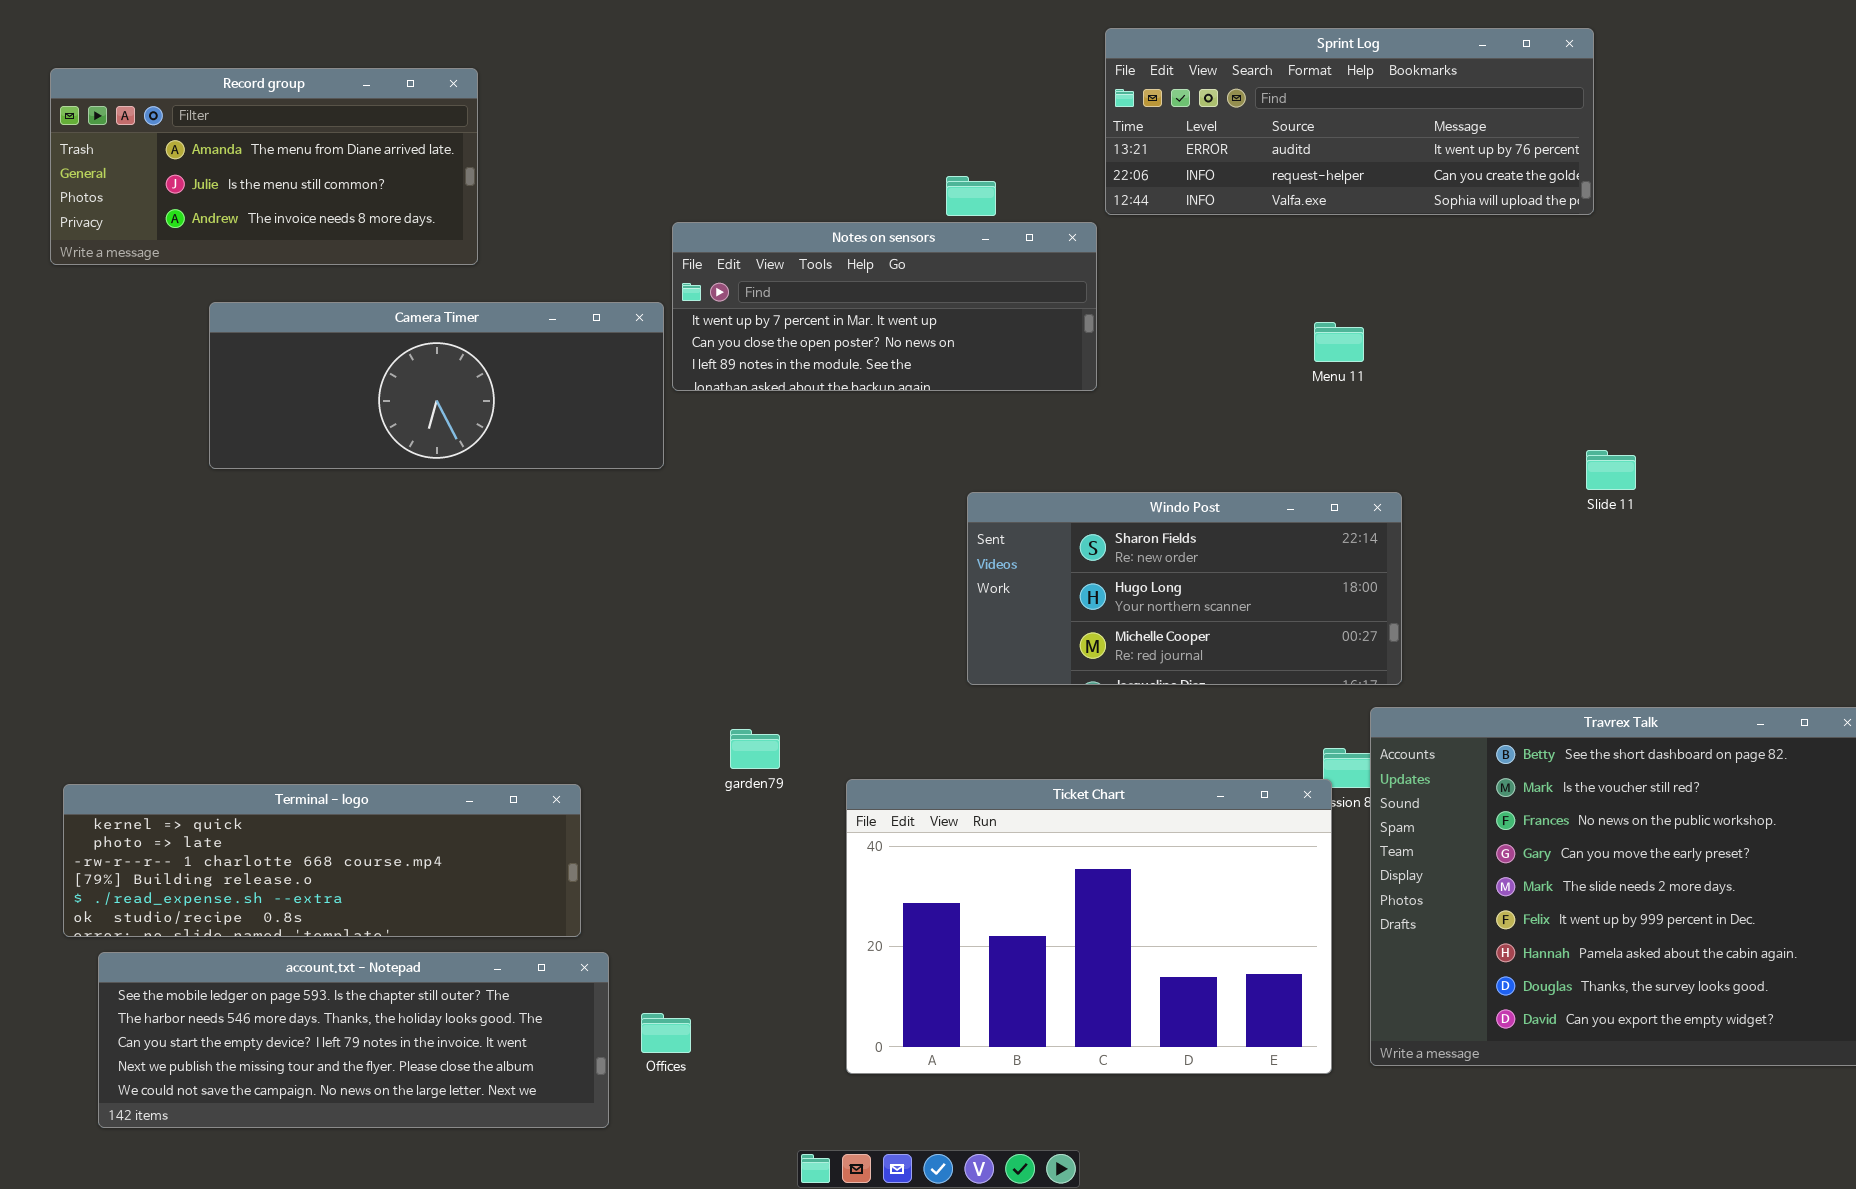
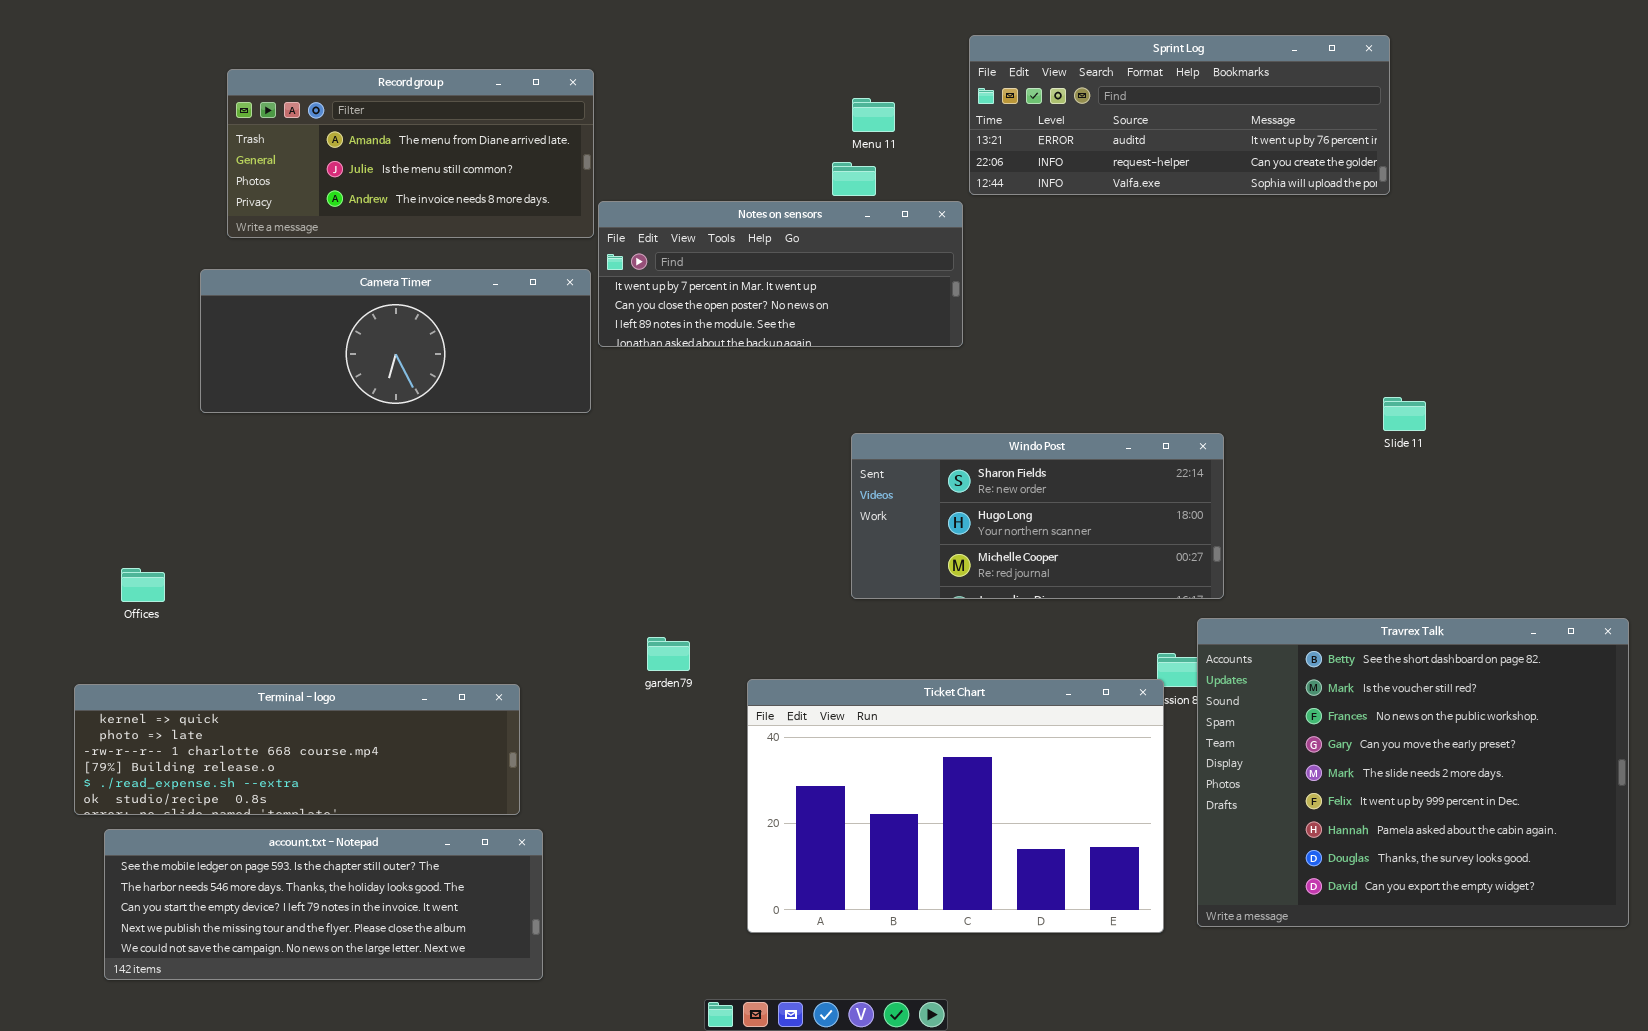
Record group: [50,68,478,265] -> [227,69,594,238], moved
Menu 11: [1314,322,1364,362] -> [852,98,895,132], moved
Offices: [641,1013,691,1053] -> [121,568,165,602], moved

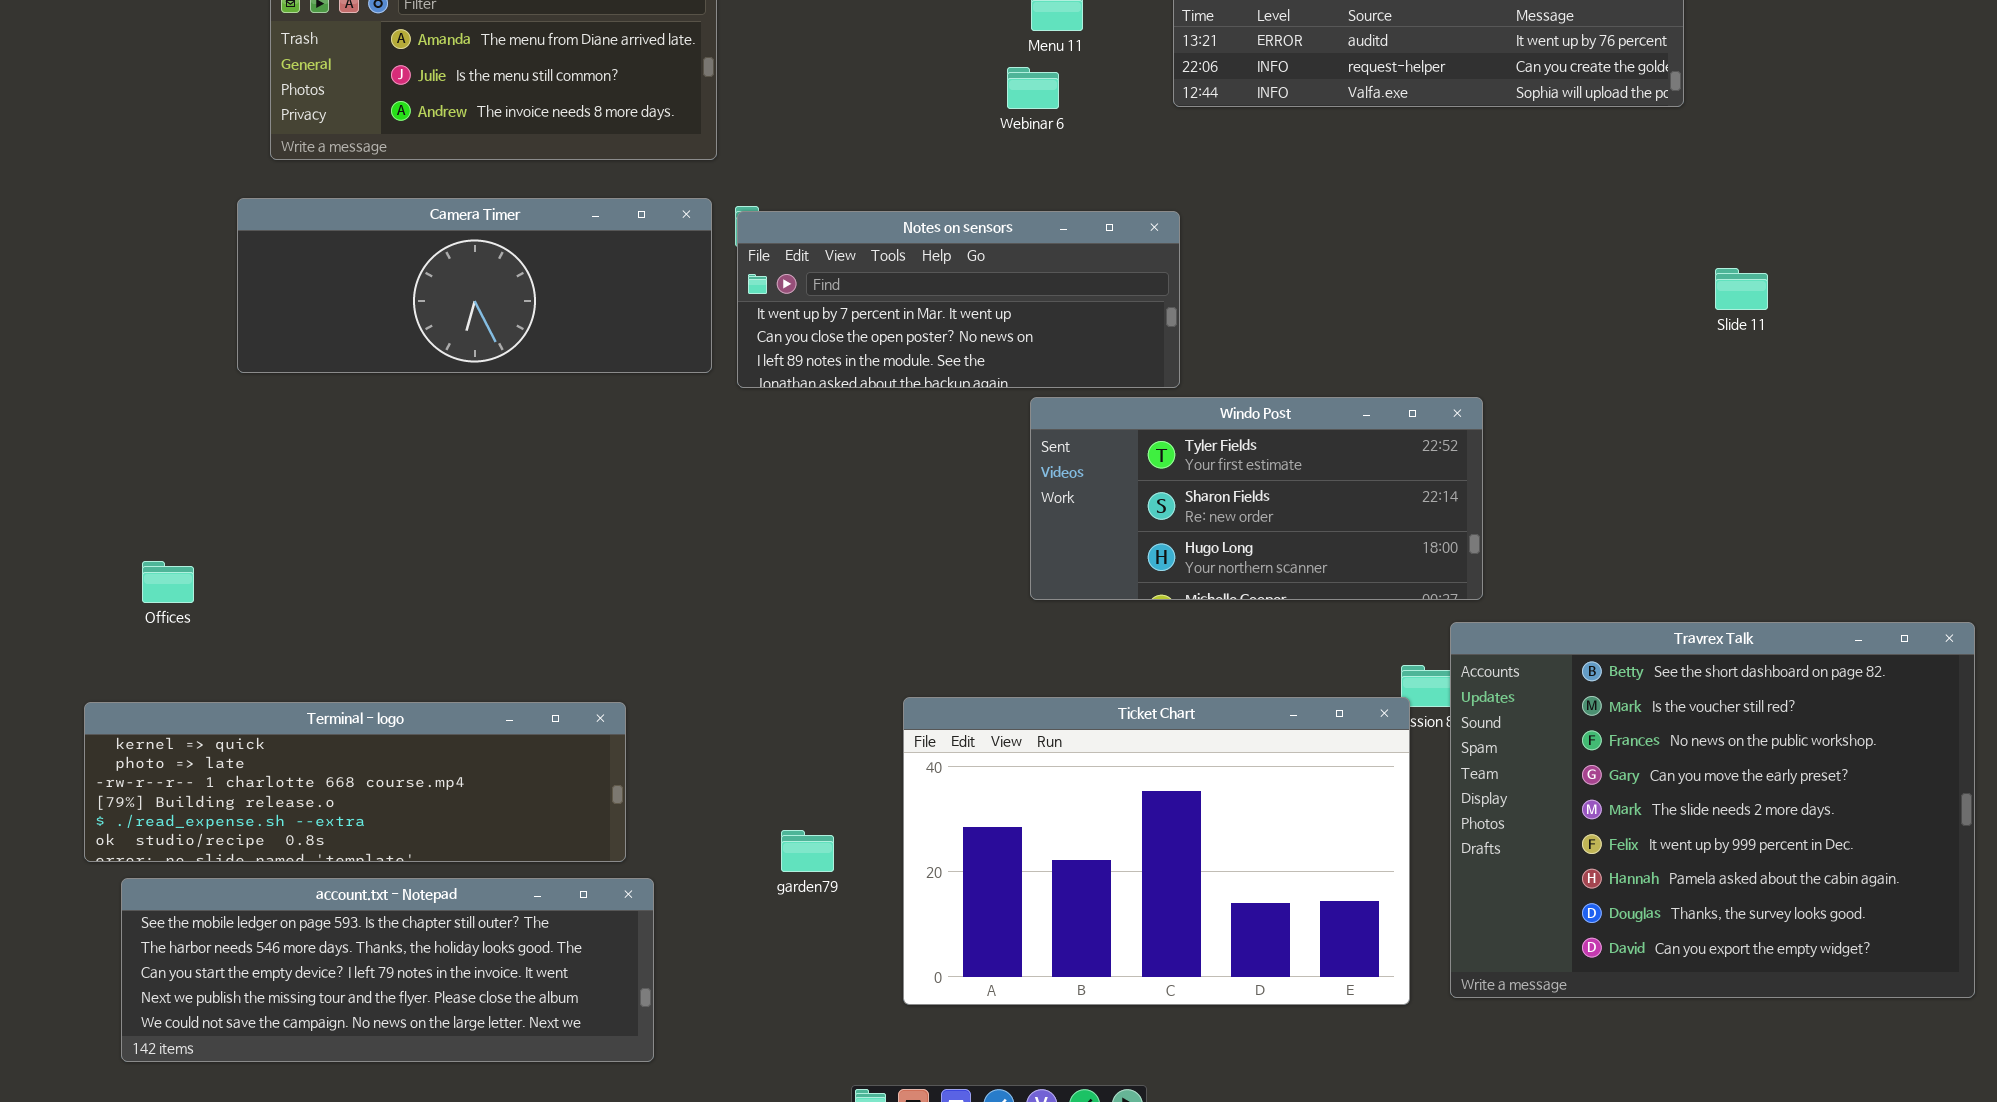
Notes on sensors: [598,201,963,347] -> [737,211,1180,388], moved
Slide 11: [1383,397,1426,431] -> [1715,268,1768,310], moved
Windo Post: [851,433,1224,599] -> [1030,397,1483,600], scrolled up 1 row
garden79: [647,637,690,671] -> [781,830,834,872], moved

